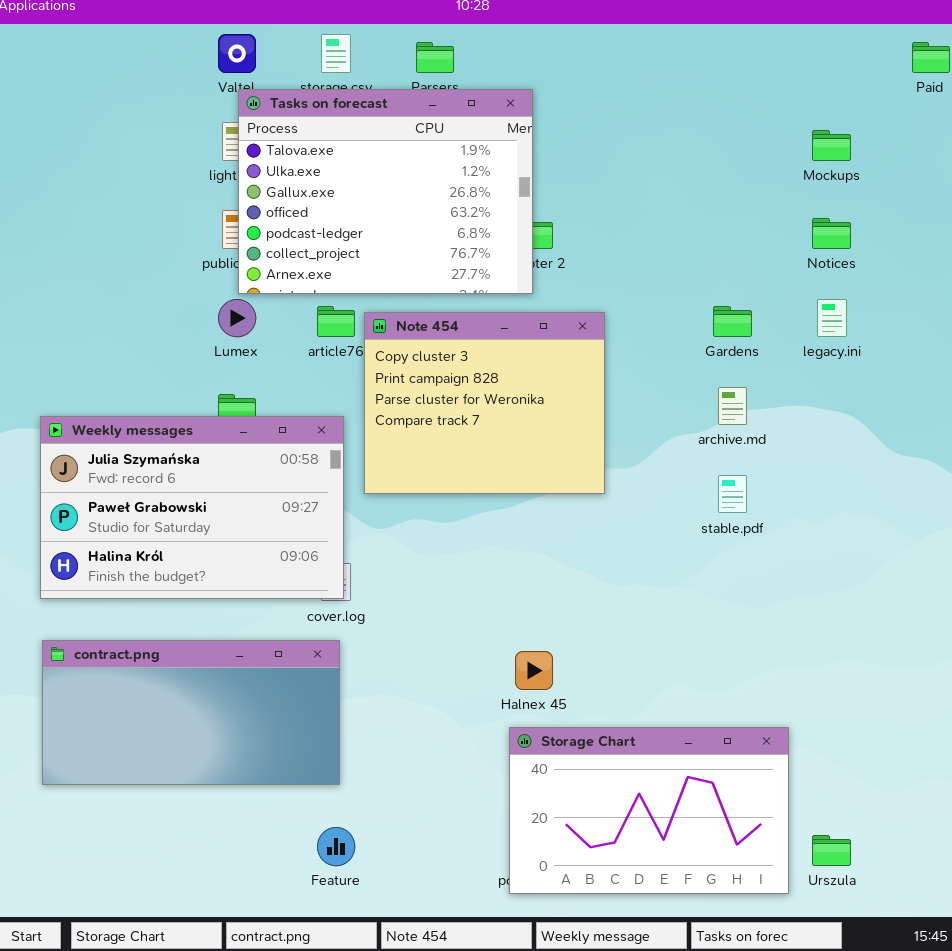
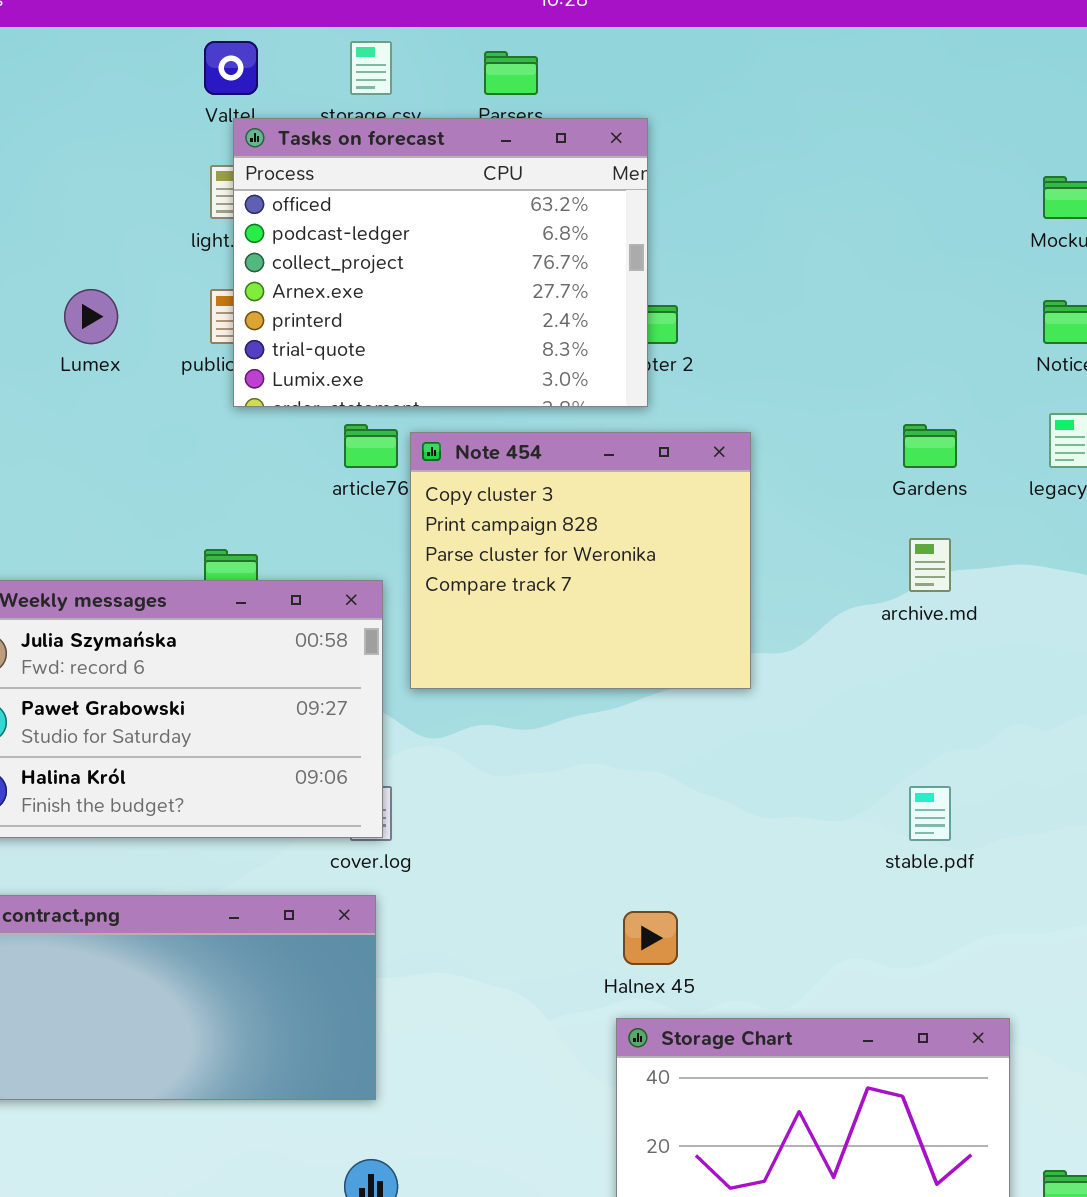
Tasks on forecast: [238,89,533,294] -> [233,118,648,407], scrolled down 3 rows
Lumex: [218,299,256,337] -> [64,289,118,344], moved
stable.pdf: [718,475,747,513] -> [909,786,951,841], moved

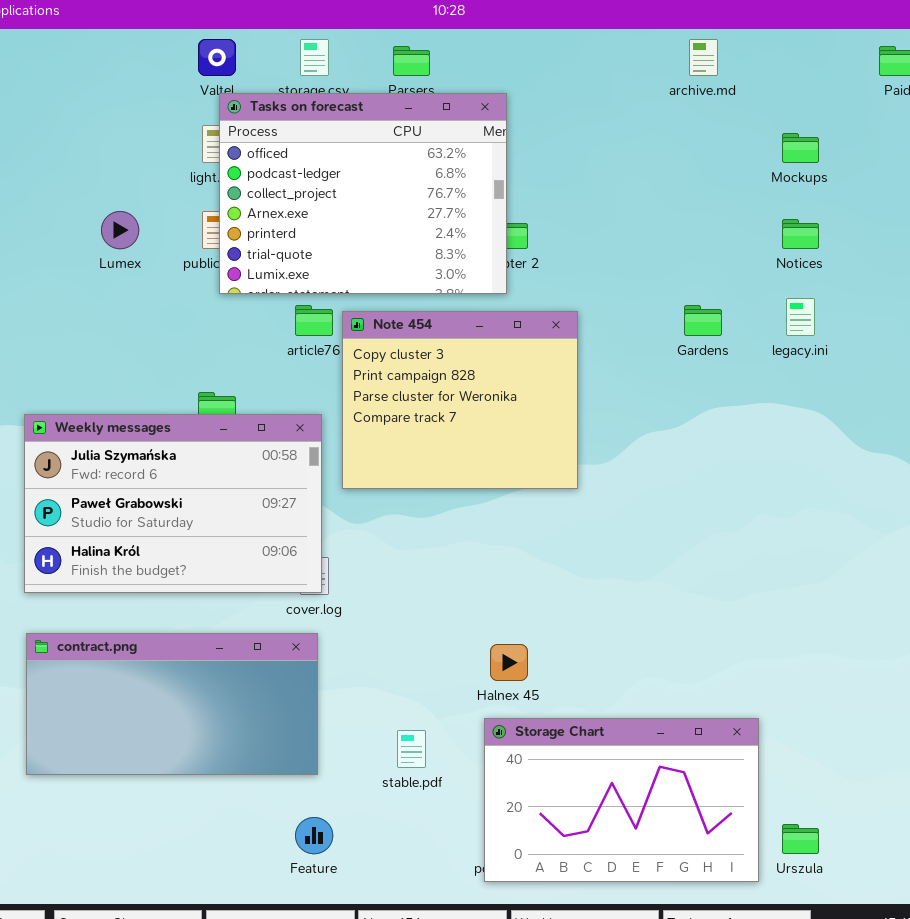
archive.md: [909,538,951,592] -> [689,39,718,76], moved
stable.pdf: [909,786,951,841] -> [397,730,426,768], moved

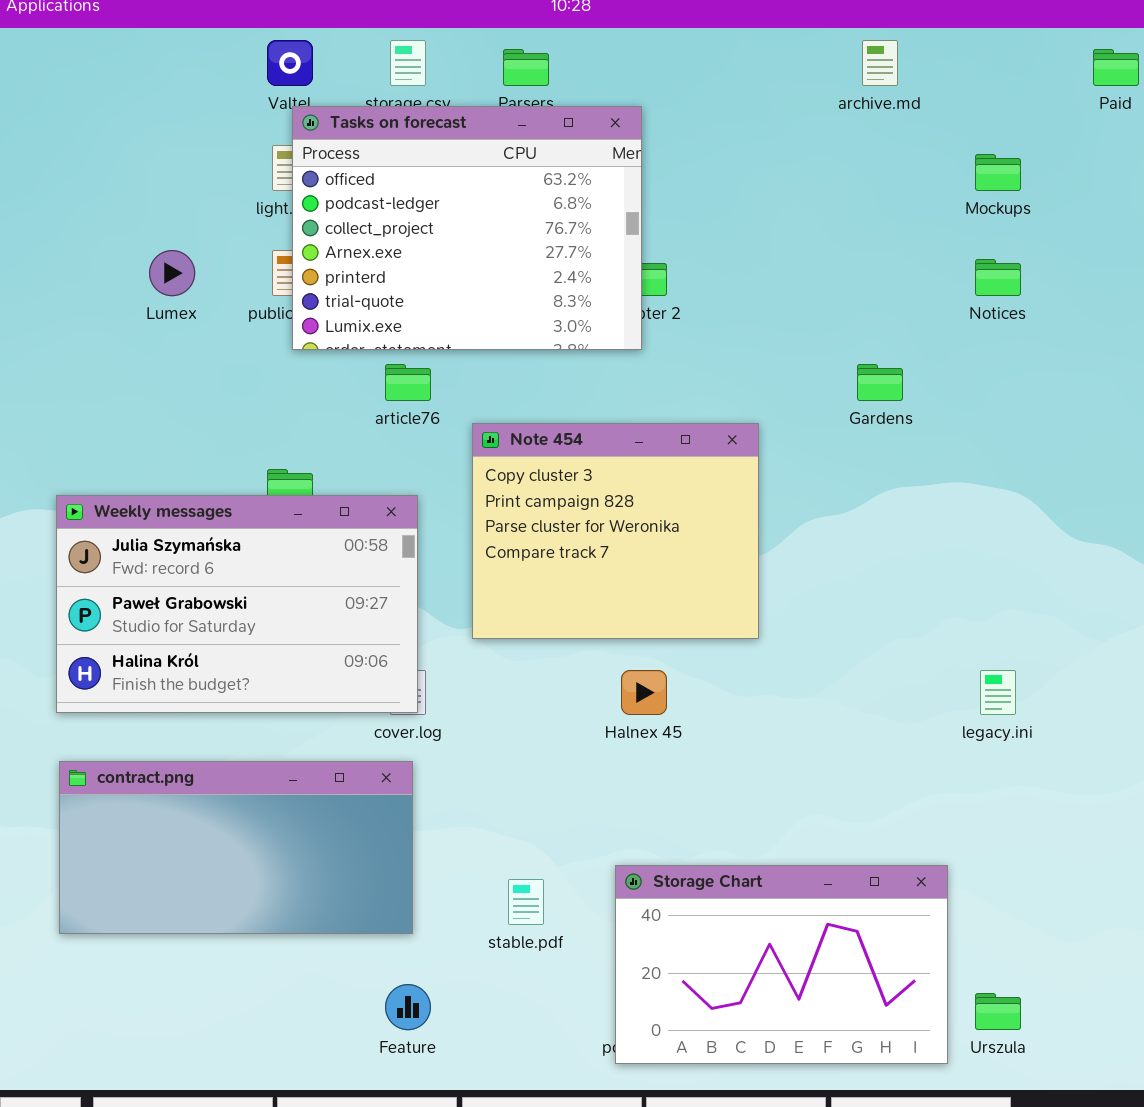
legacy.ini: [786,298,815,336] -> [980,670,1016,715], moved
Note 454: [342,311,578,489] -> [472,423,759,639], moved
Halnex 45: [490,644,528,681] -> [621,670,667,715], moved

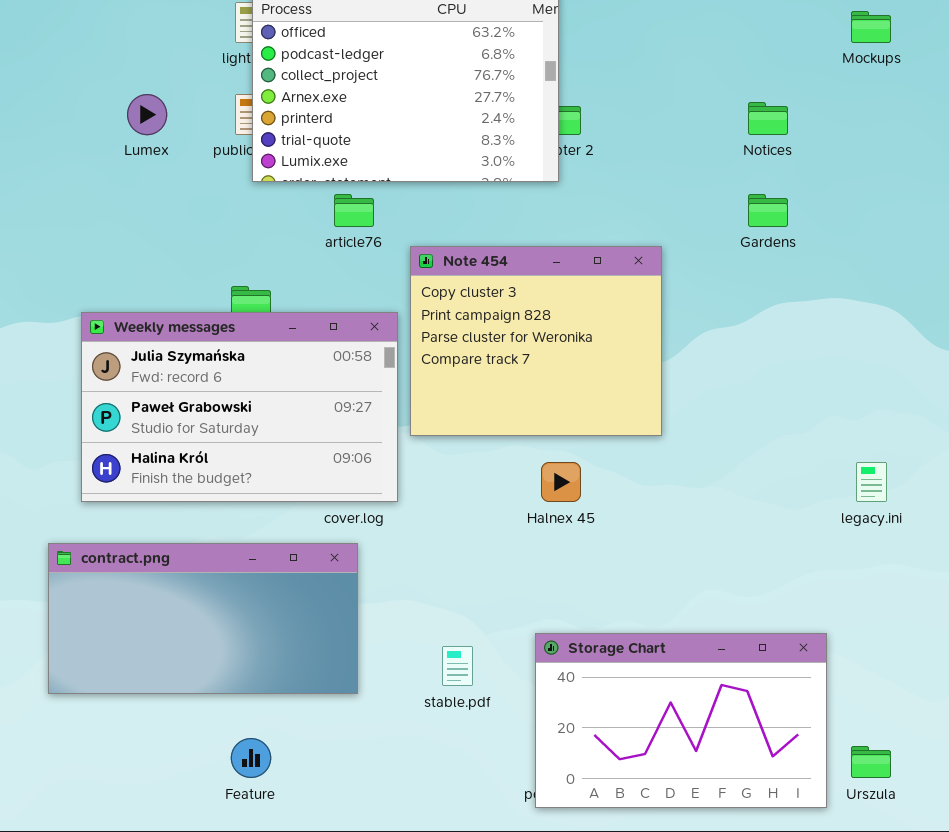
Notices: [975,259,1021,296] -> [748,102,788,135], moved
Weekly messages: [56,495,418,713] -> [81,312,398,502], moved
Feature: [385,984,431,1030] -> [231,738,271,778], moved

